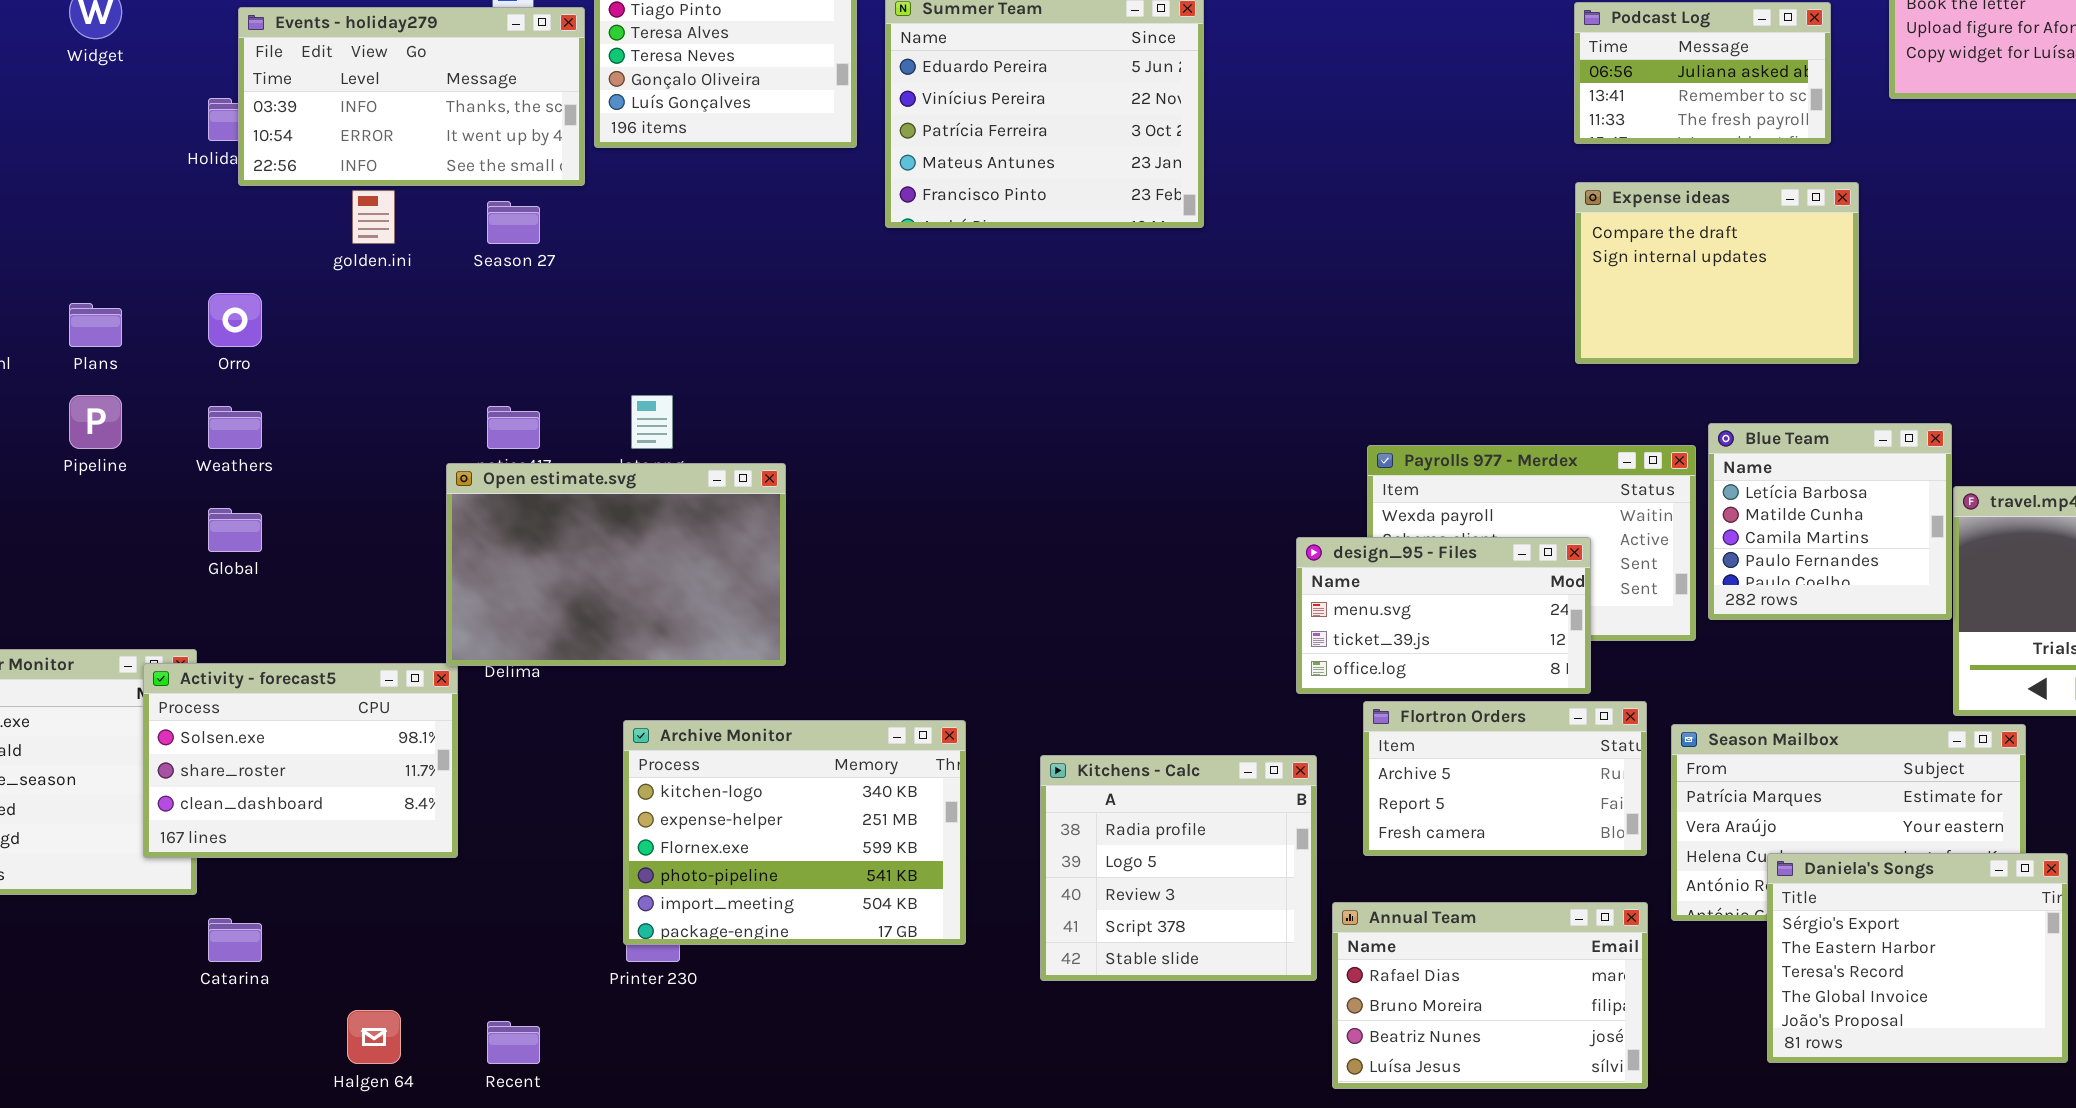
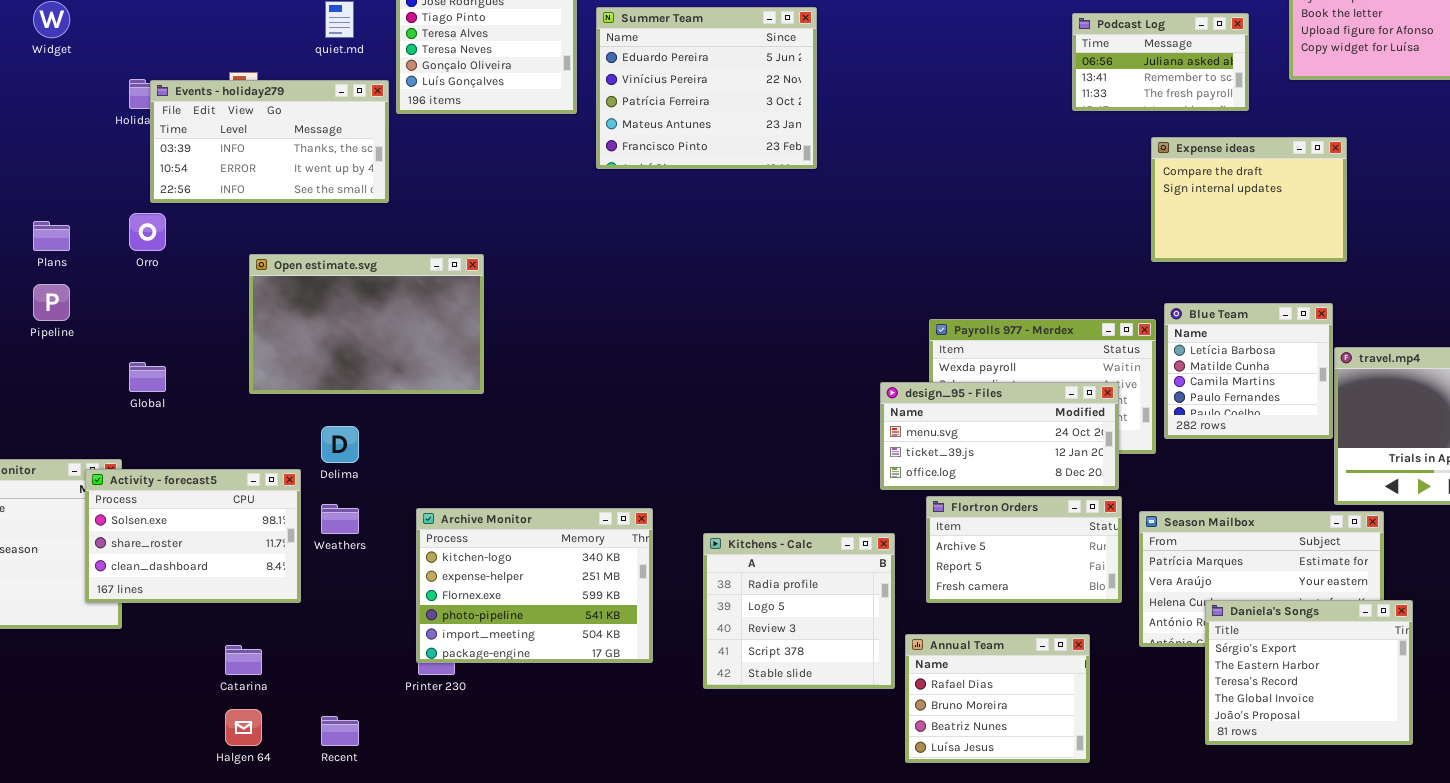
Events - holiday279: [238,7,585,186] -> [150,80,389,203], moved
Expense ideas: [1575,182,1859,364] -> [1151,137,1347,262], moved
Weathers: [208,406,262,449] -> [321,504,359,534], moved
Open estimate.svg: [446,463,786,666] -> [249,254,484,394], moved
design_95 - Files: [1296,537,1591,694] -> [880,382,1119,490], resized
Annual Team: [1332,902,1648,1089] -> [905,634,1090,763], resized
Catarina: [208,918,262,962] -> [225,645,262,675], moved

